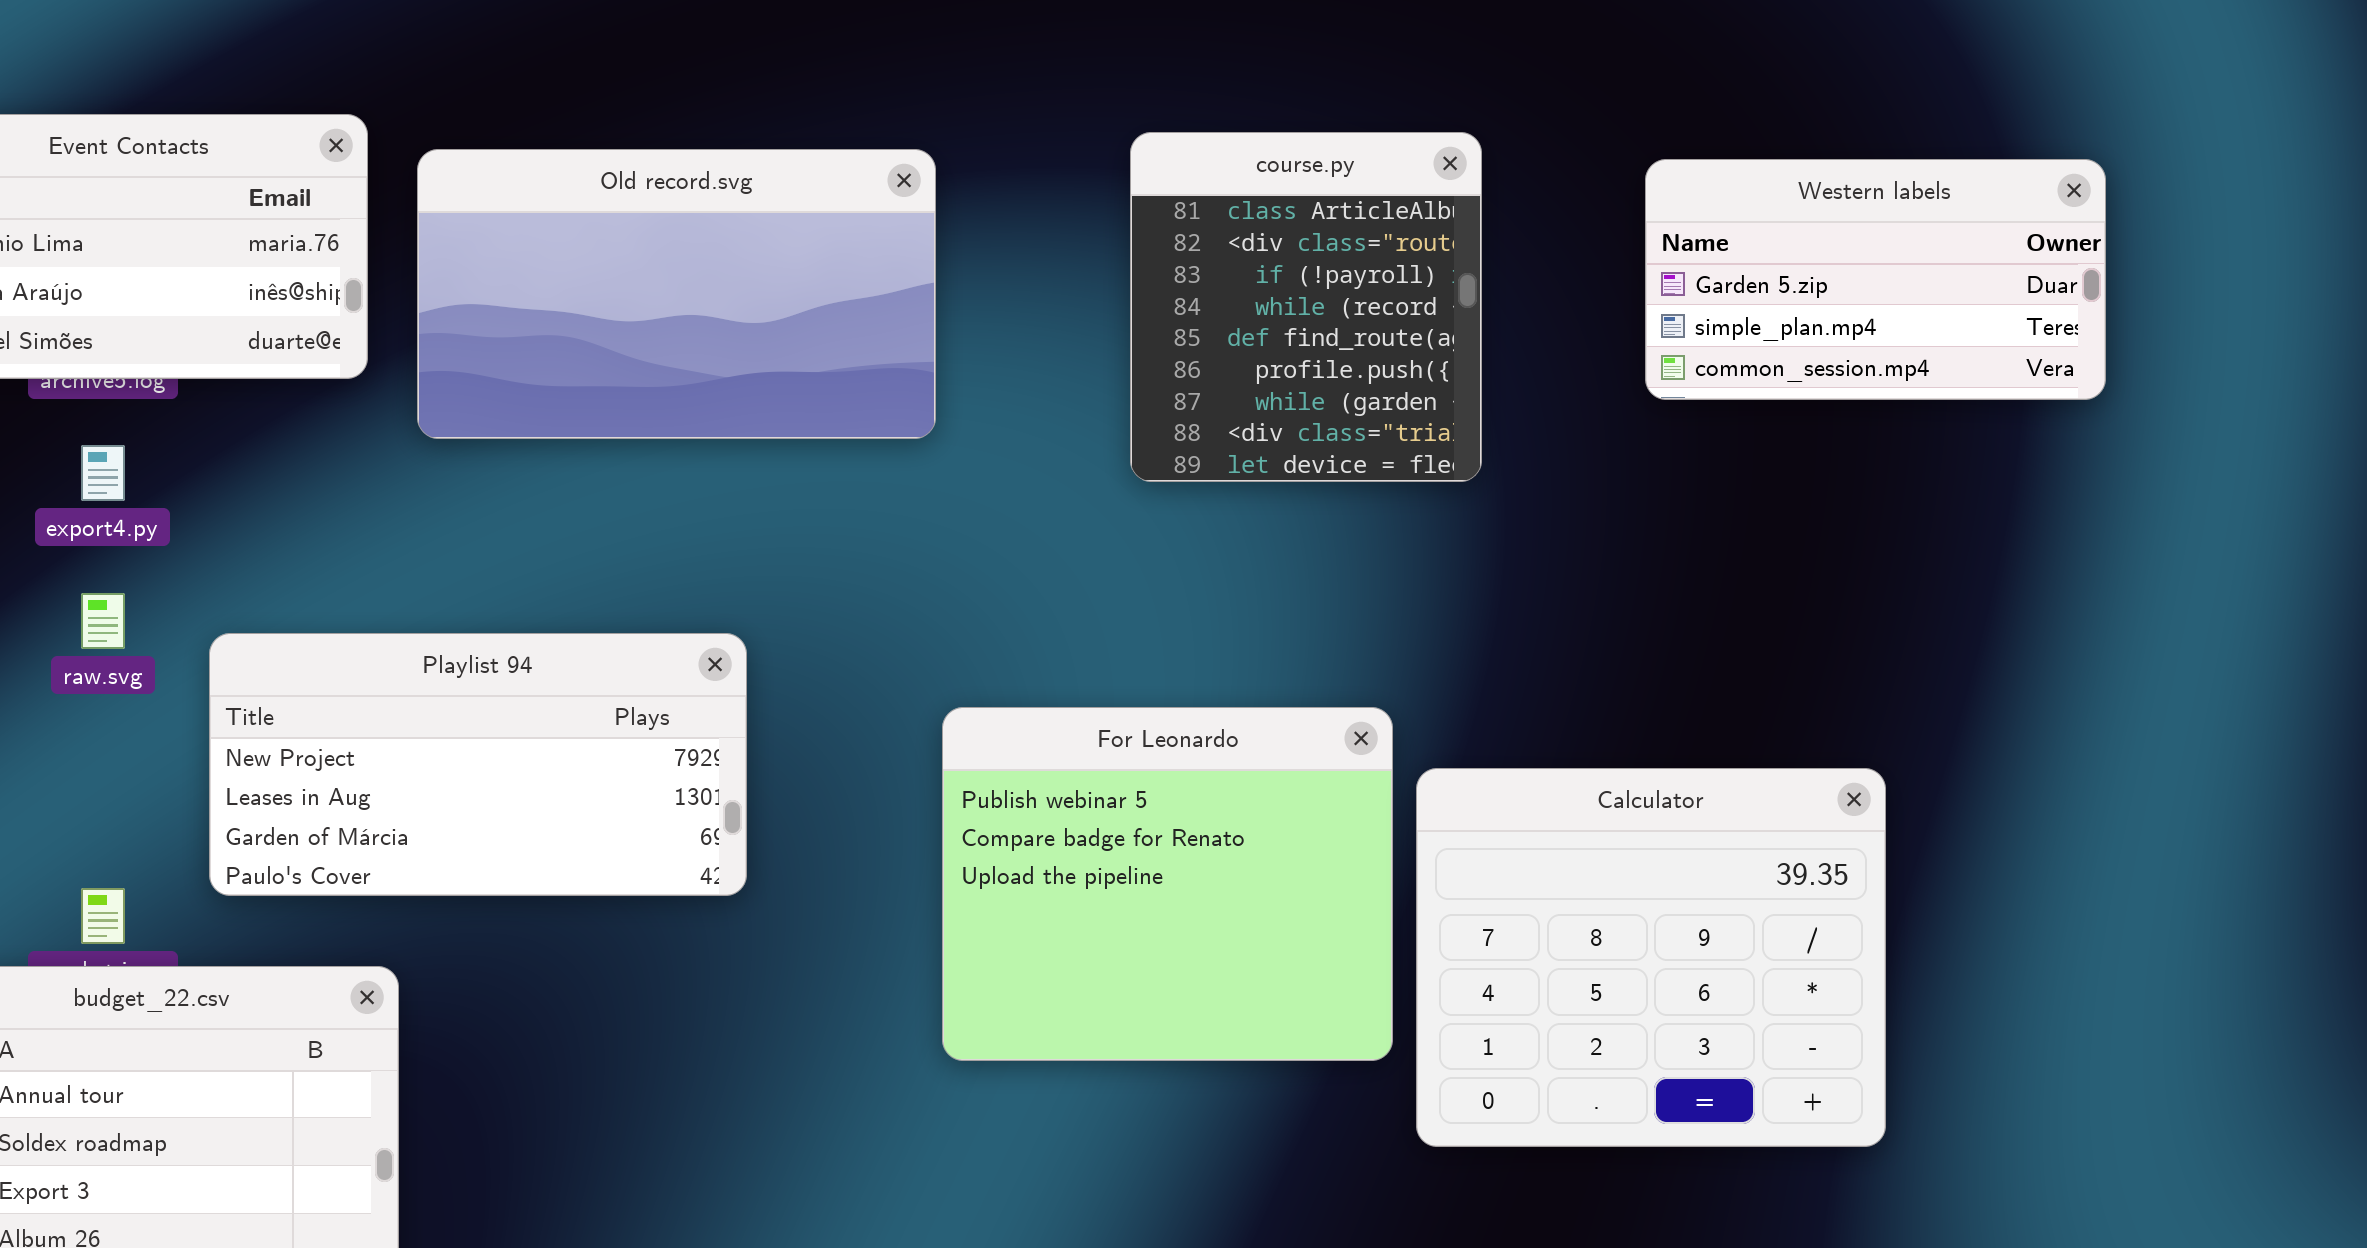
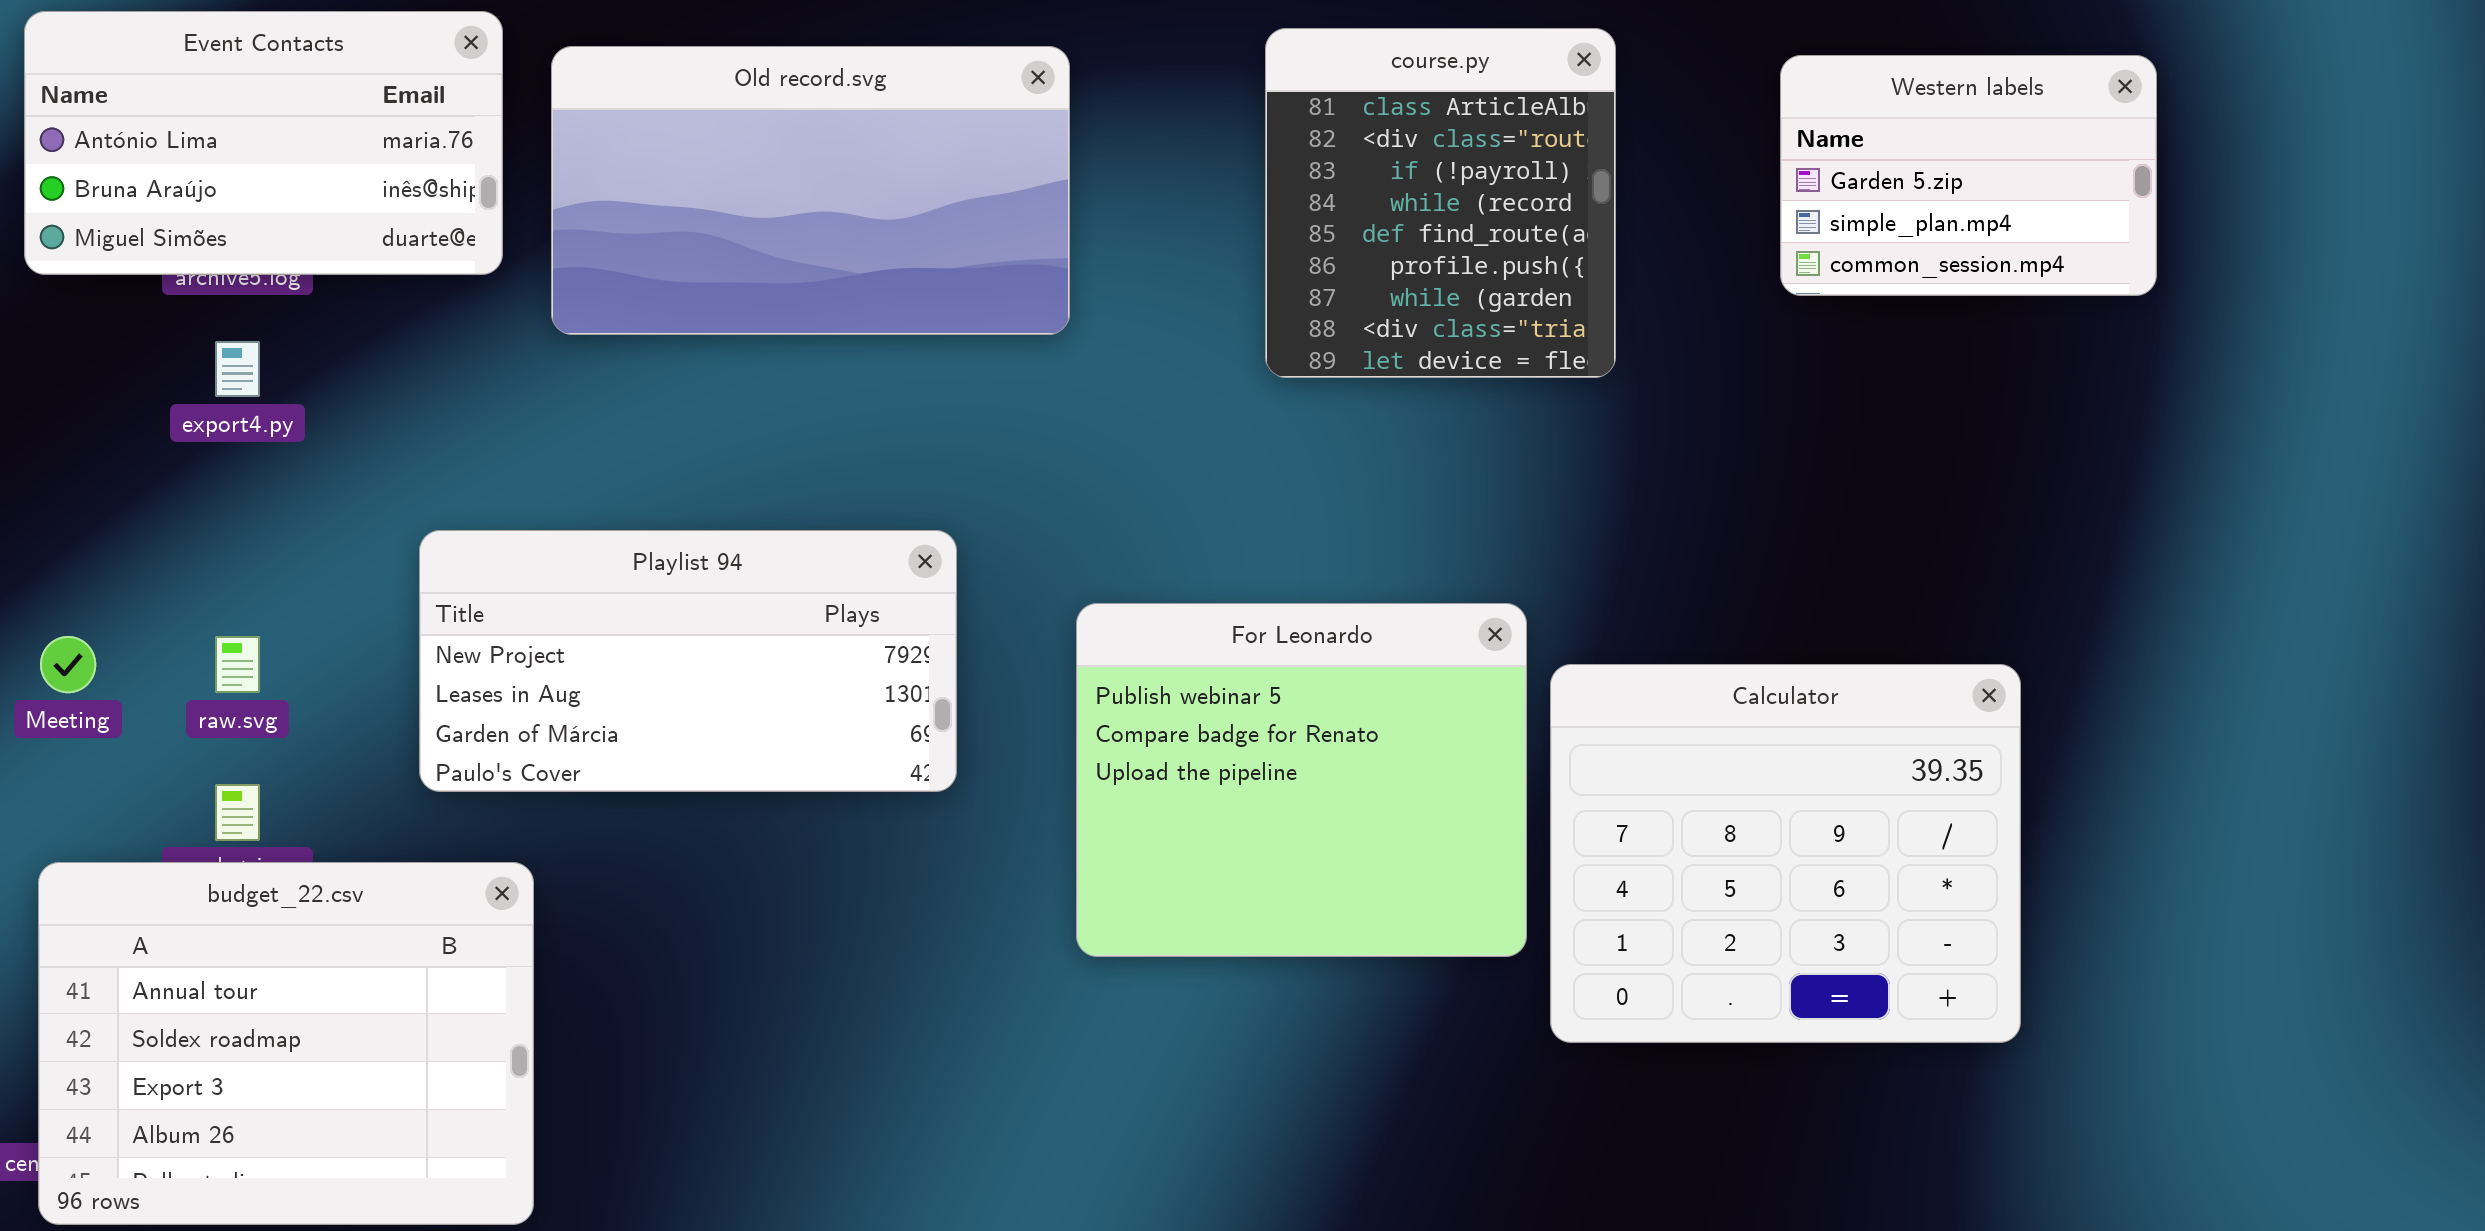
Western labels: [1645,159,2106,400] -> [1780,55,2157,296], resized
raw.svg: [81,593,125,649] -> [215,636,260,693], moved
Playlist 94: [209,633,747,896] -> [419,530,957,792], moved

